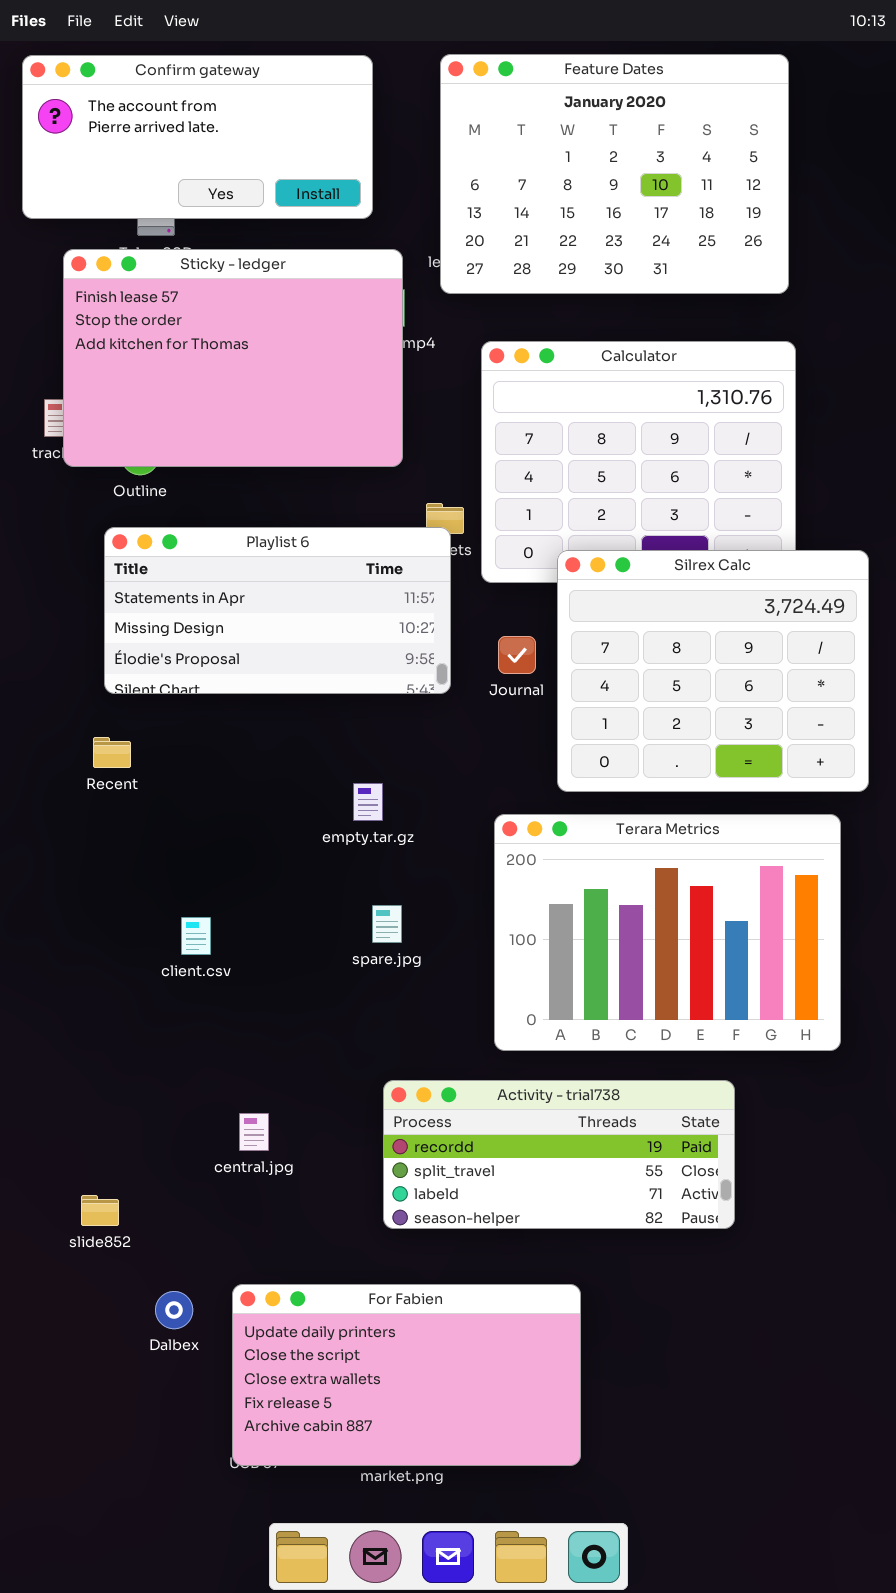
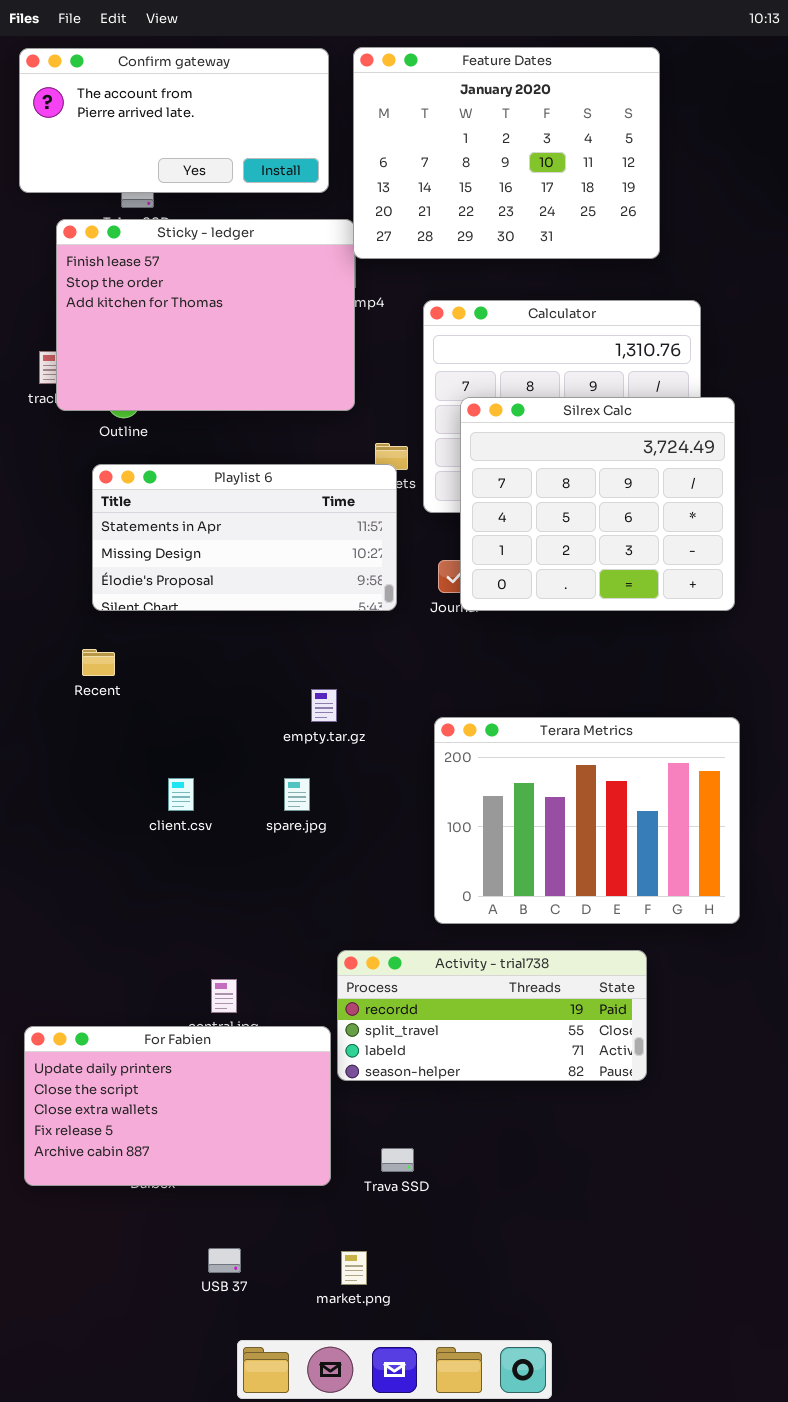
Feature Dates: [440,54,789,294] -> [353,47,660,259], moved
Silrex Calc: [557,550,869,792] -> [460,397,735,611], moved
spare.jpg: [372,905,402,943] -> [284,778,310,811], moved
client.csv: [181,917,211,955] -> [168,778,194,811], moved
For Fabien: [232,1284,581,1466] -> [24,1026,331,1186], moved

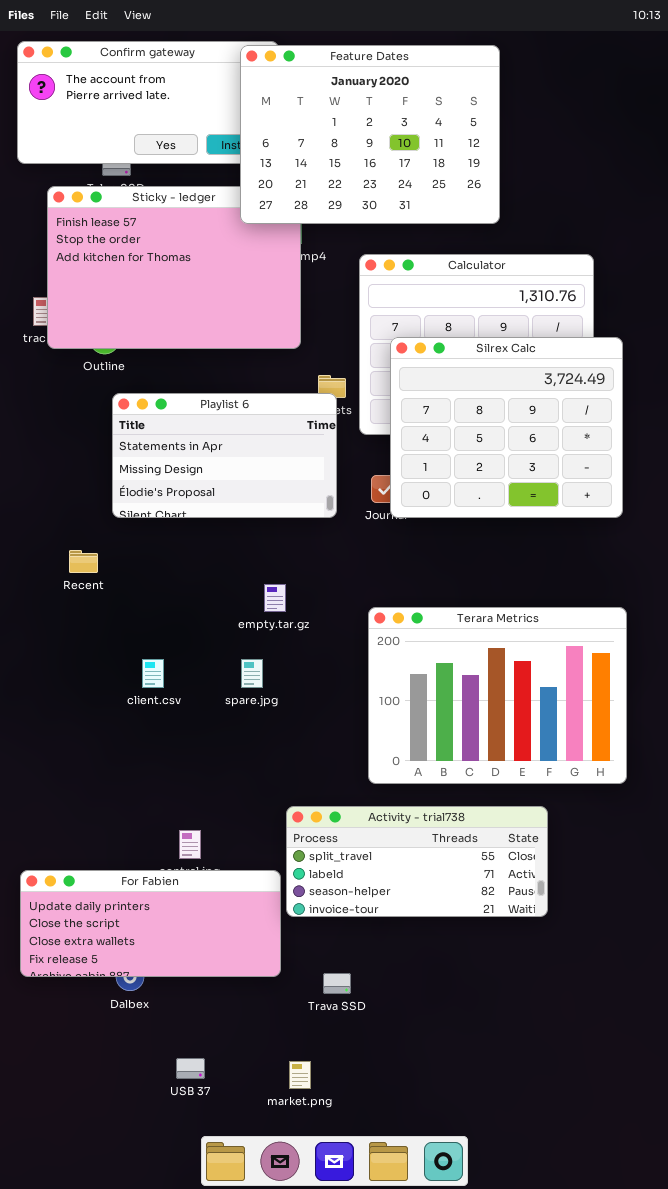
Feature Dates: [353,47,660,259] -> [240,45,500,224], moved
Playlist 6: [92,464,397,611] -> [112,393,337,518], resized
Activity - trial738: [337,950,647,1081] -> [286,806,548,917], scrolled down 1 row
For Fabien: [24,1026,331,1186] -> [20,870,281,977], resized

